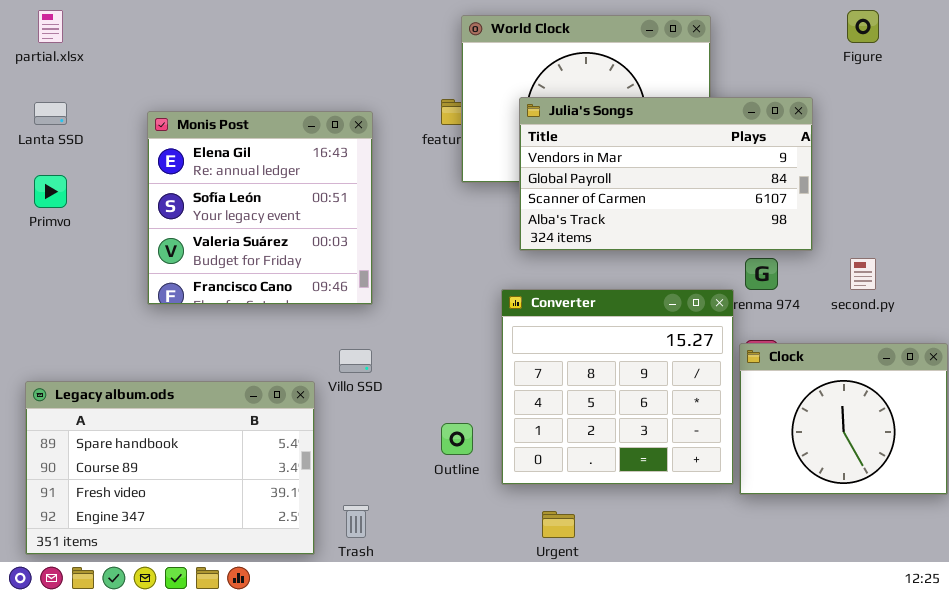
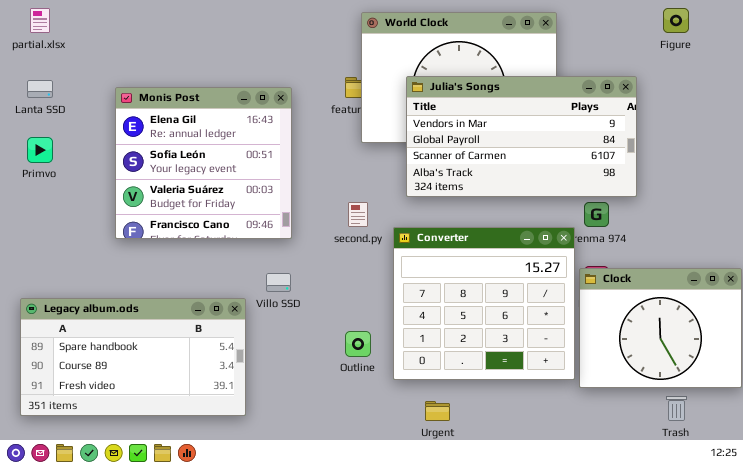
second.py: [850,258,876,290] -> [348,202,368,227], moved
Legacy album.ods: [25,381,315,555] -> [20,298,246,416], resized
Trash: [343,505,369,538] -> [666,396,687,421], moved

